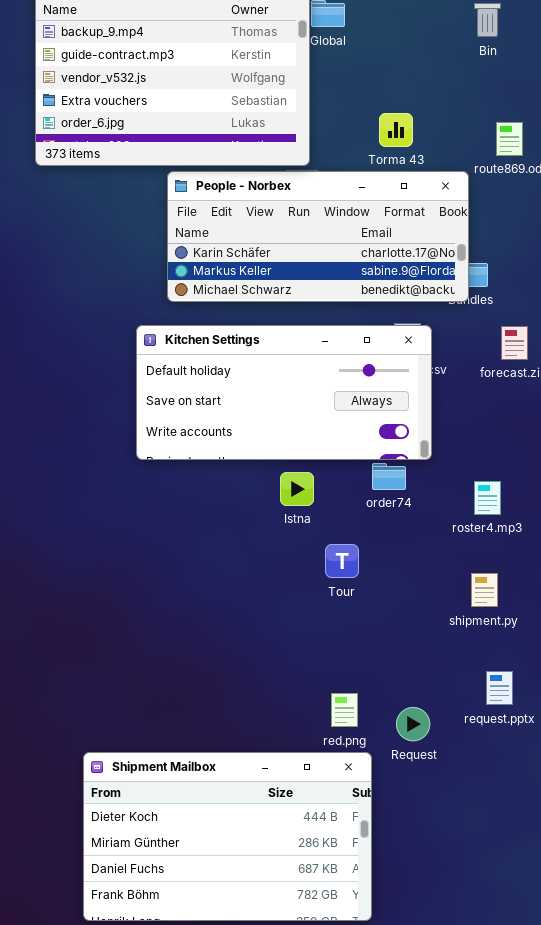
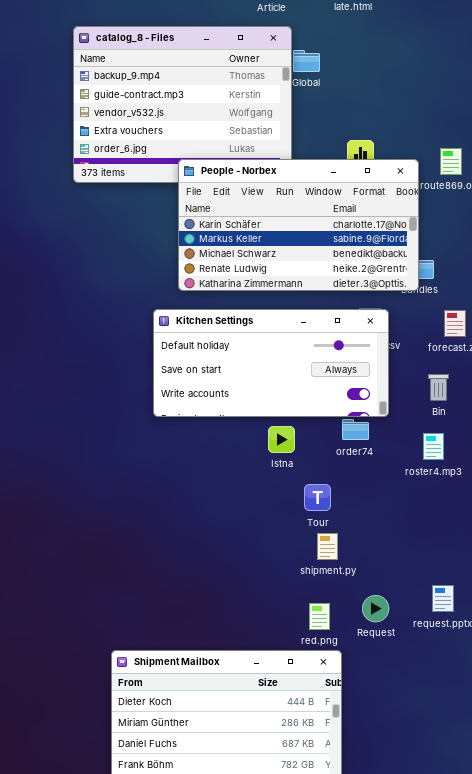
Bin: [474,3,501,37] -> [428,374,449,401], moved
People - Norbex: [167,171,469,302] -> [178,159,419,291], resized
shipment.py: [471,573,498,607] -> [317,533,338,560], moved
Request: [396,707,430,741] -> [362,595,389,622], moved

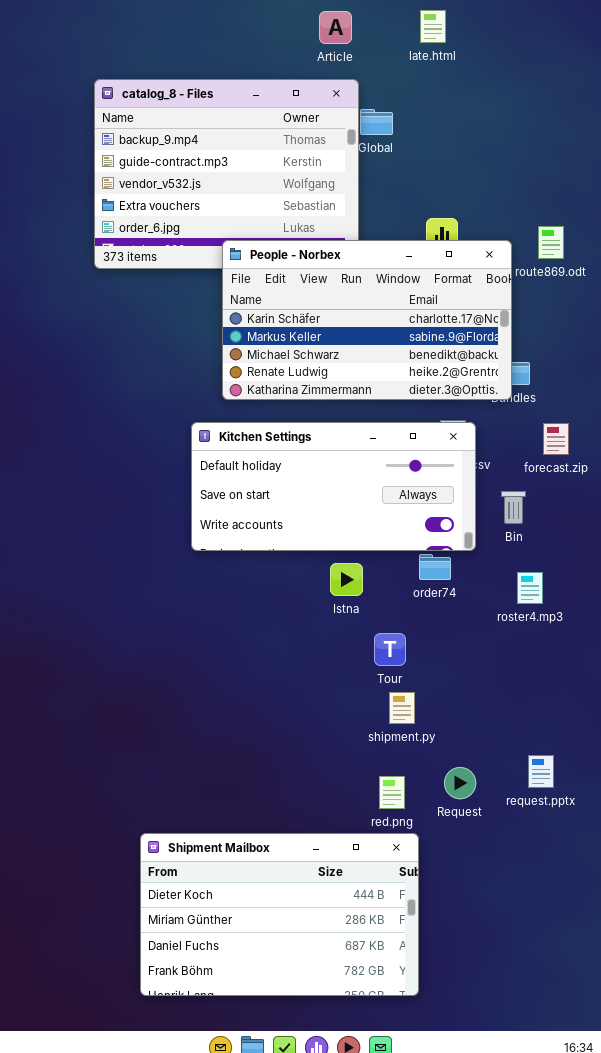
Bin: [428,374,449,401] -> [501,491,526,524], moved

